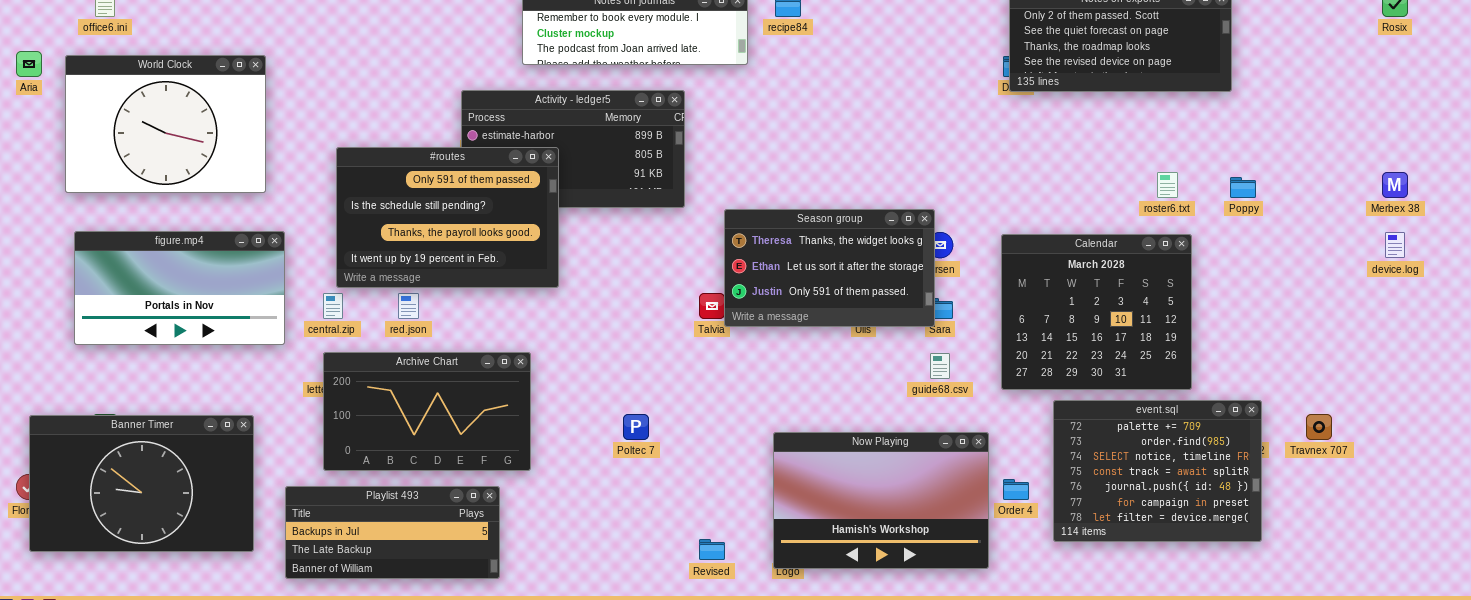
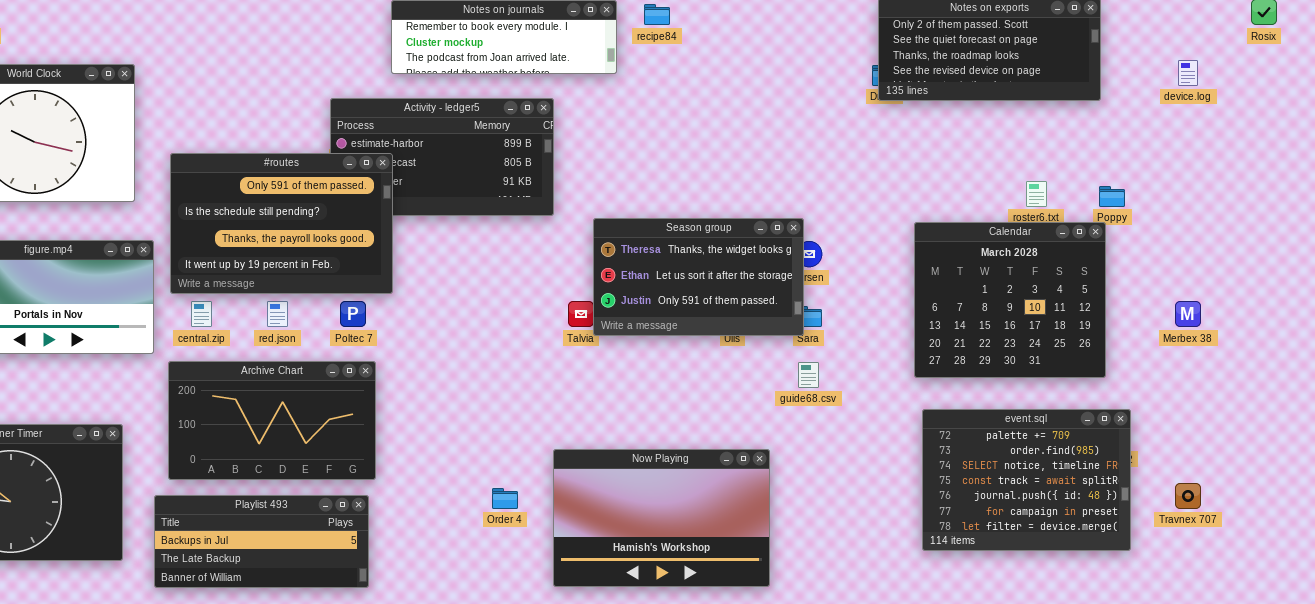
#routes: [336,147,559,288] -> [170,153,393,294], moved
Merbex 38: [1382,172,1408,198] -> [1175,301,1201,327], moved
device.log: [1385,232,1405,258] -> [1178,60,1198,86], moved
Calendar: [1001,234,1192,390] -> [914,222,1106,378], moved
Archive Chart: [323,352,531,471] -> [168,361,376,480], moved
Poltec 7: [623,414,649,440] -> [340,301,366,327], moved
Travnex 707: [1306,414,1332,440] -> [1175,483,1201,509], moved
Now Playing: [773,432,989,569] -> [553,449,770,587], moved
Order 4: [1003,479,1029,500] -> [492,488,518,509], moved

